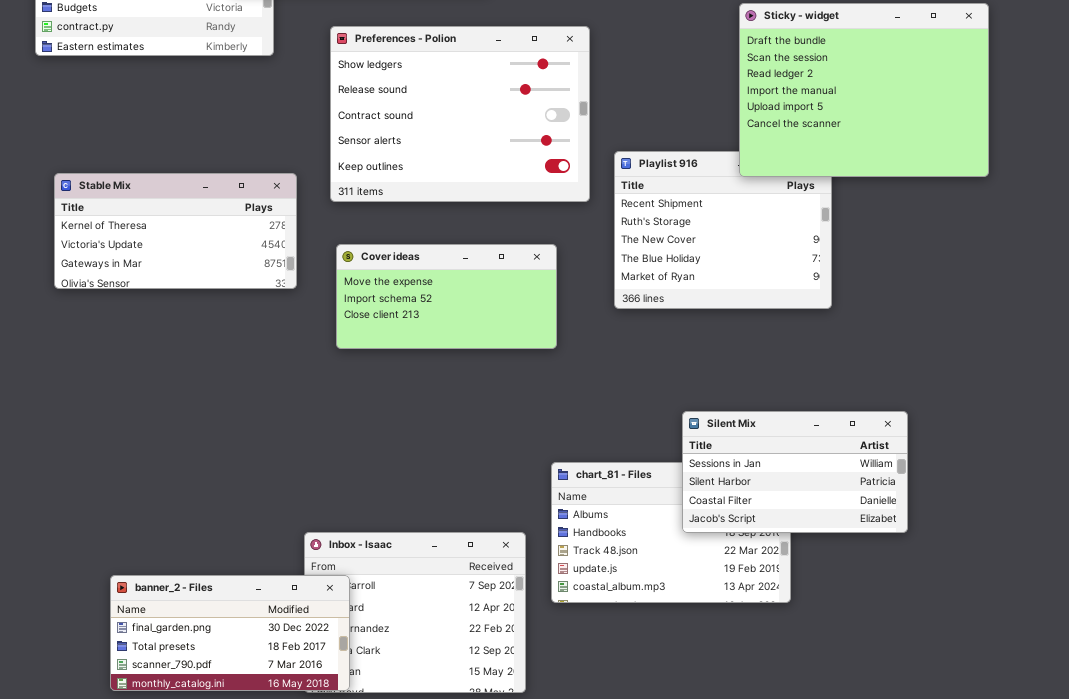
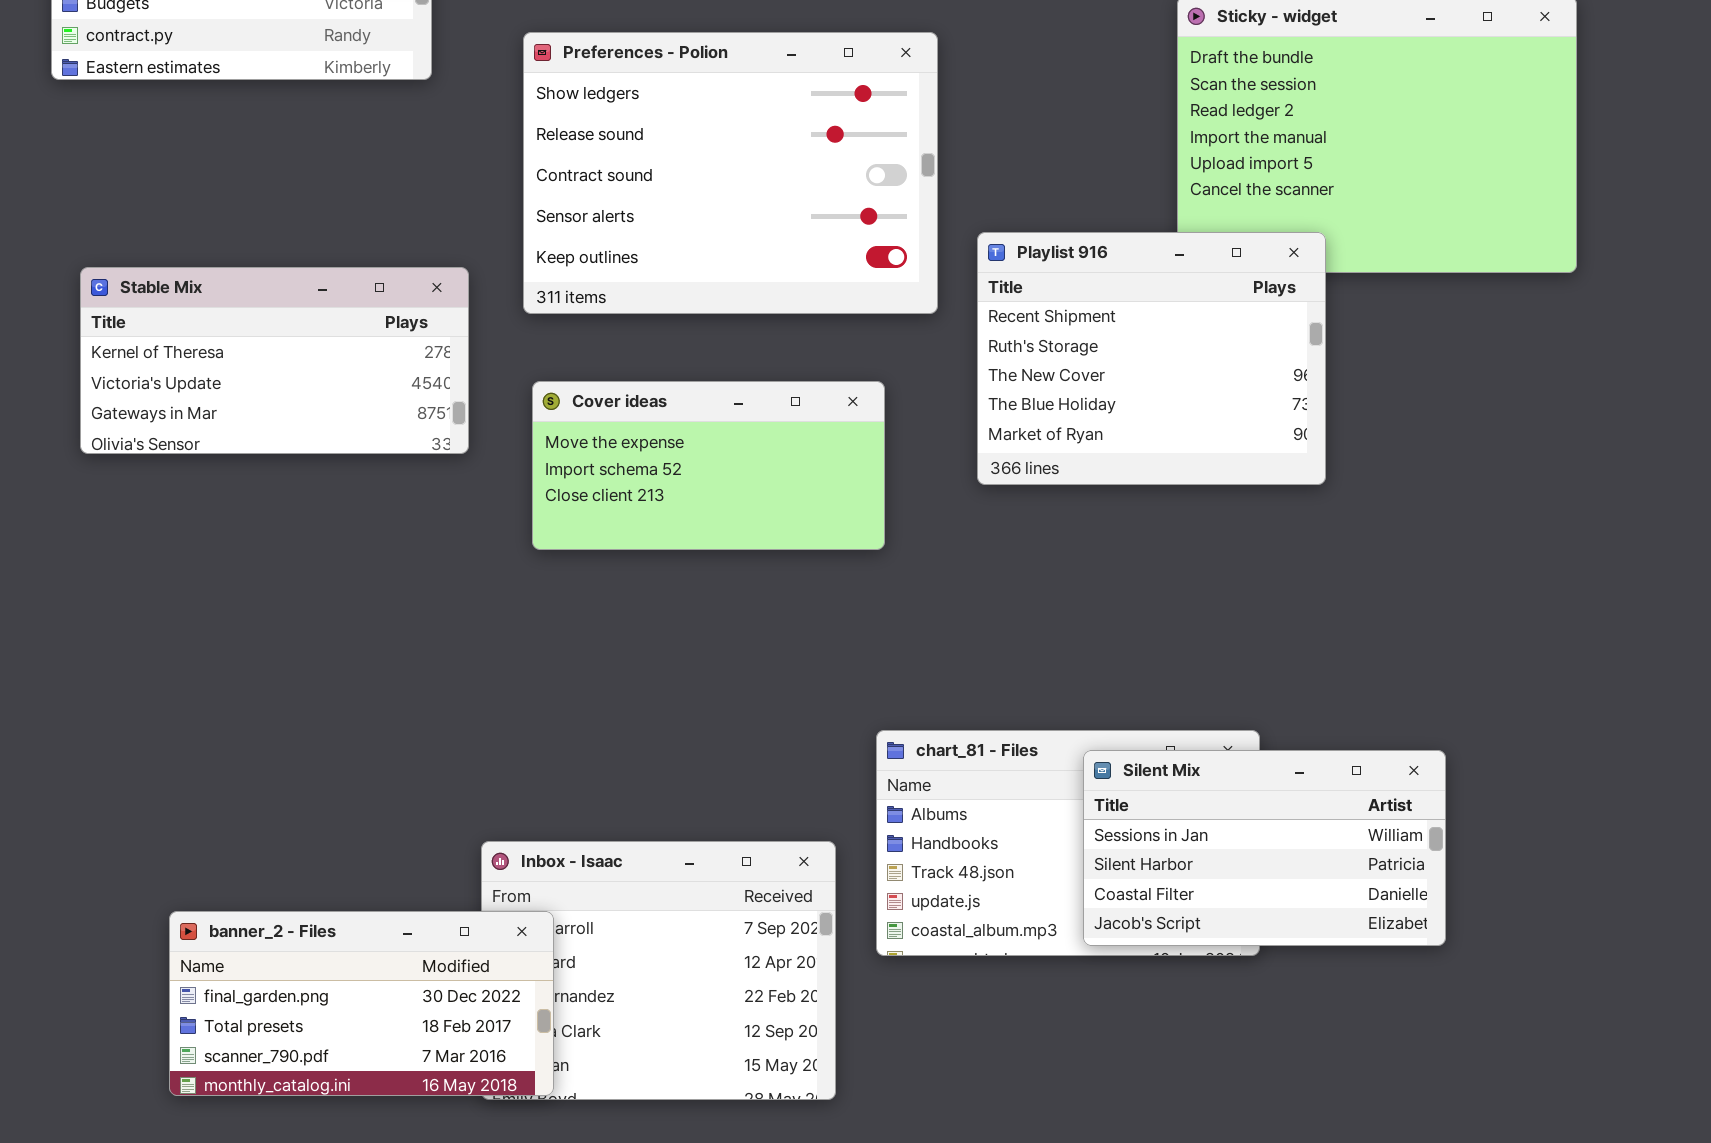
Playlist 916: [614,151,832,309] -> [977,232,1326,485], raised
Silent Mix: [682,411,908,533] -> [1083,750,1446,946], moved

